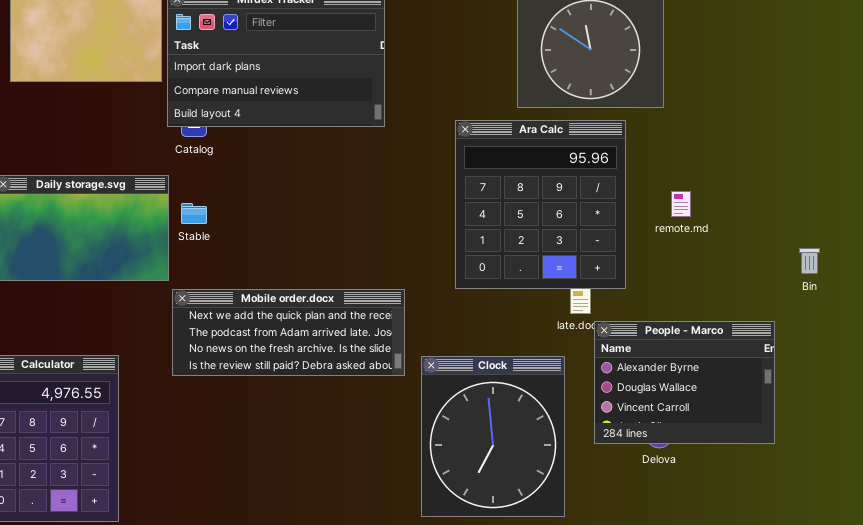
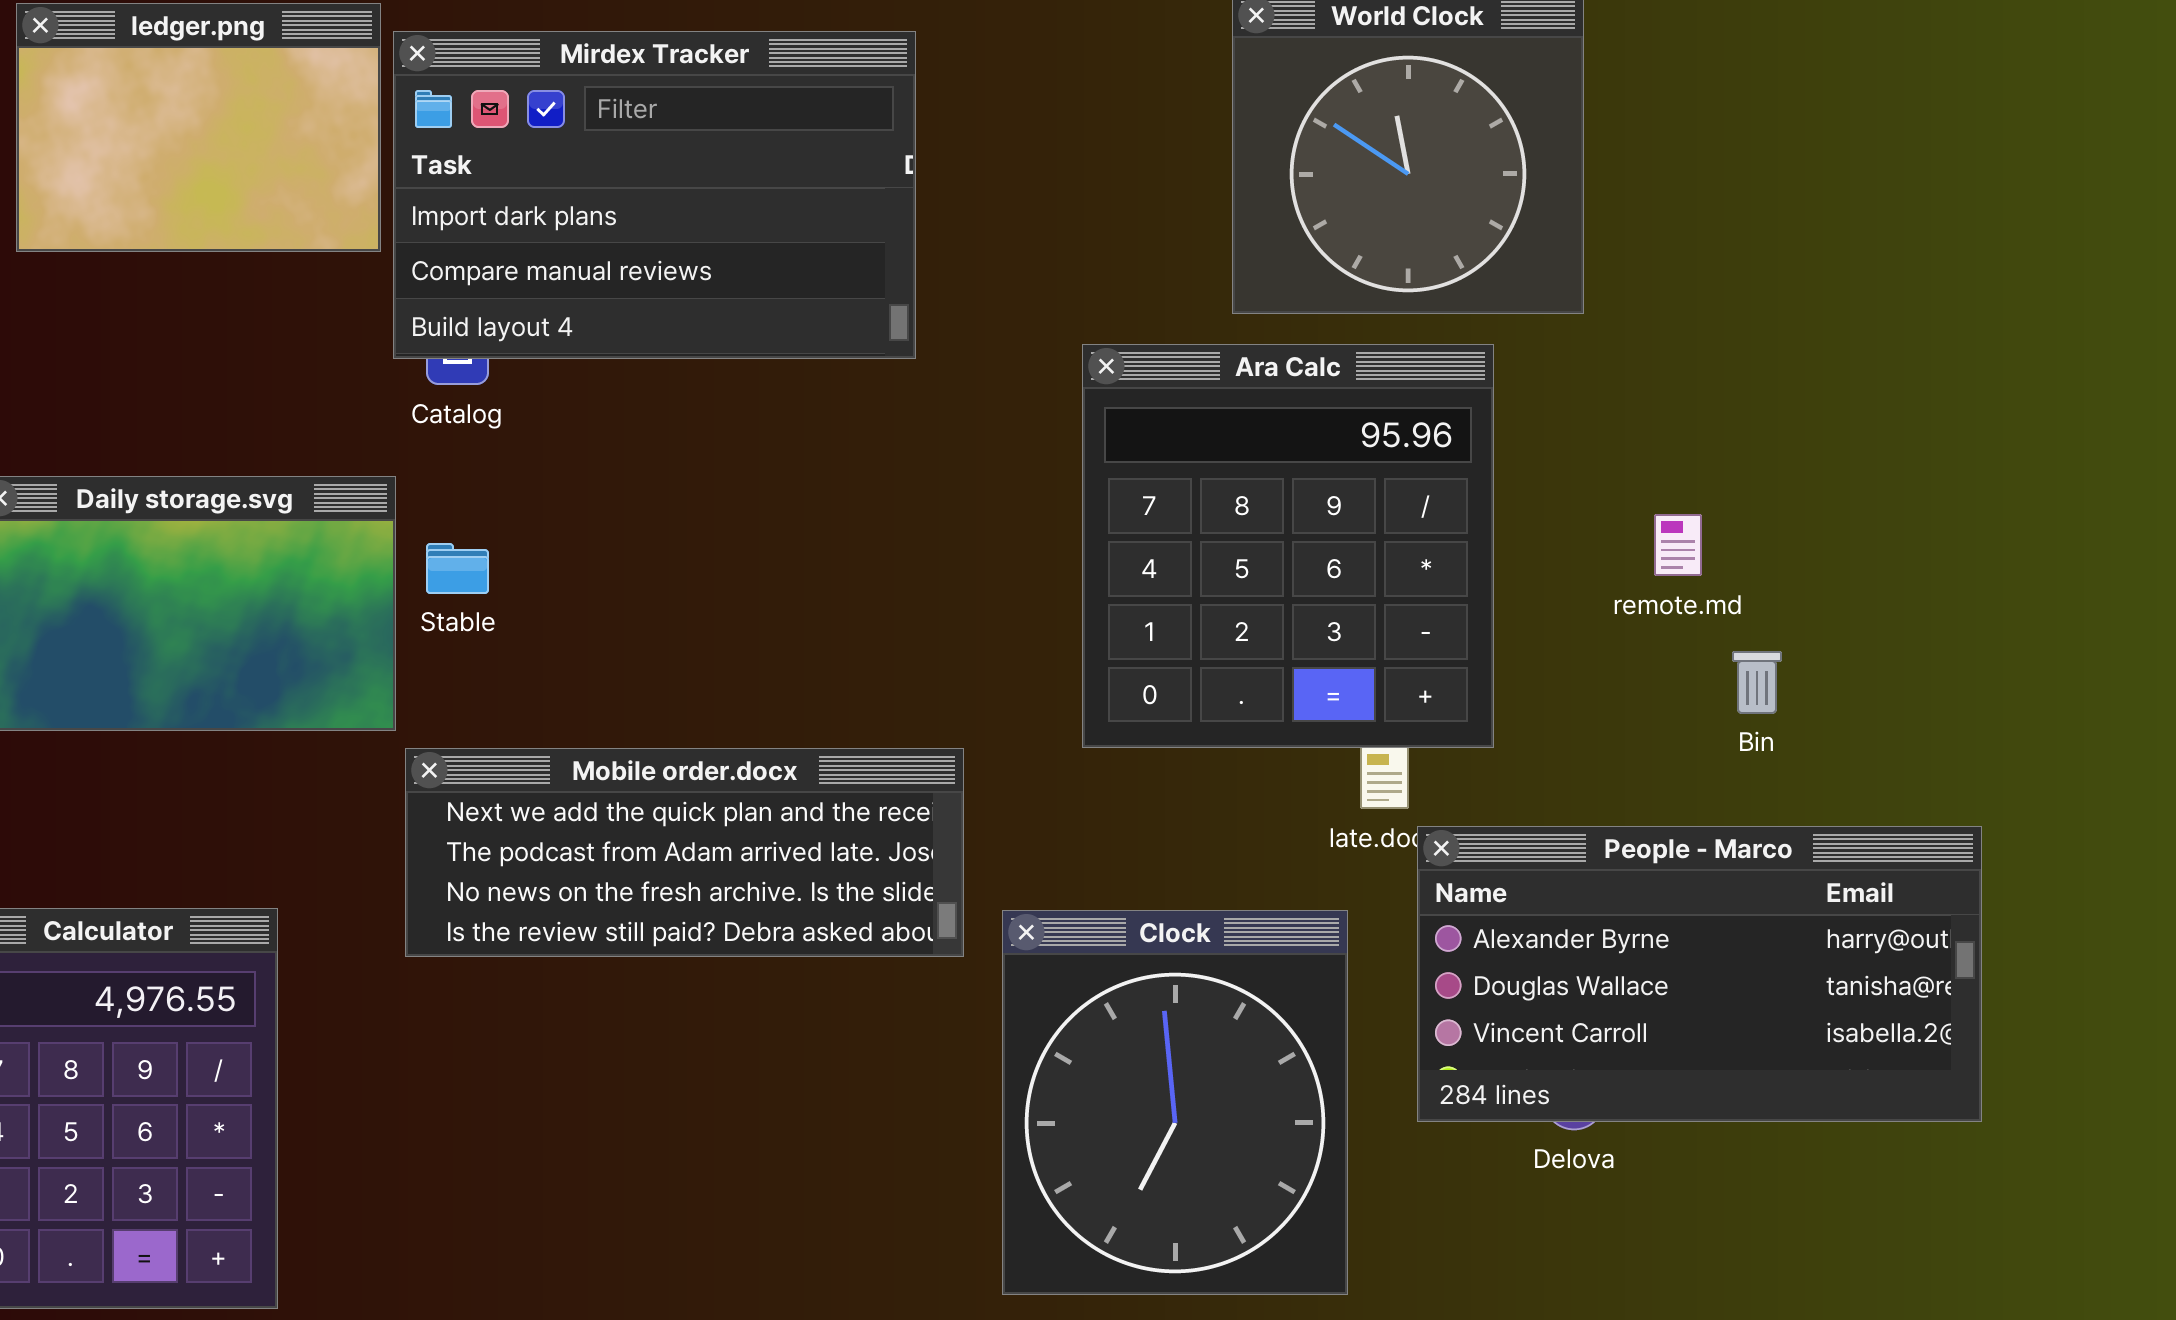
remote.md: [671,191,691,217] -> [1654,514,1702,576], moved
Bin: [799,248,820,274] -> [1732,651,1782,714], moved
People - Marco: [594,321,775,444] -> [1417,826,1982,1122], resized

